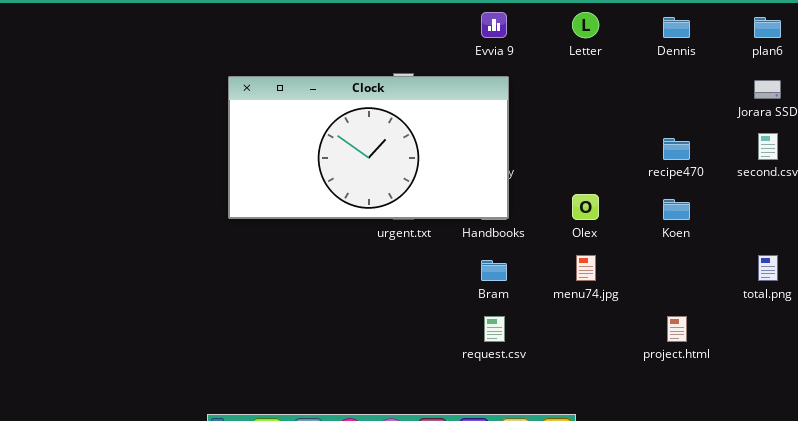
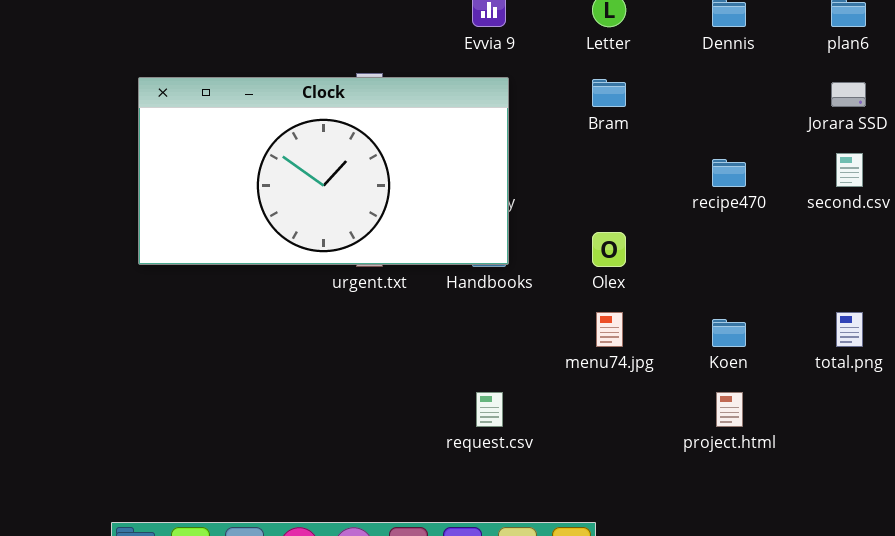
Koen: [663,199,690,220] -> [712,319,746,347], moved
Bram: [481,260,507,281] -> [592,79,626,107], moved

